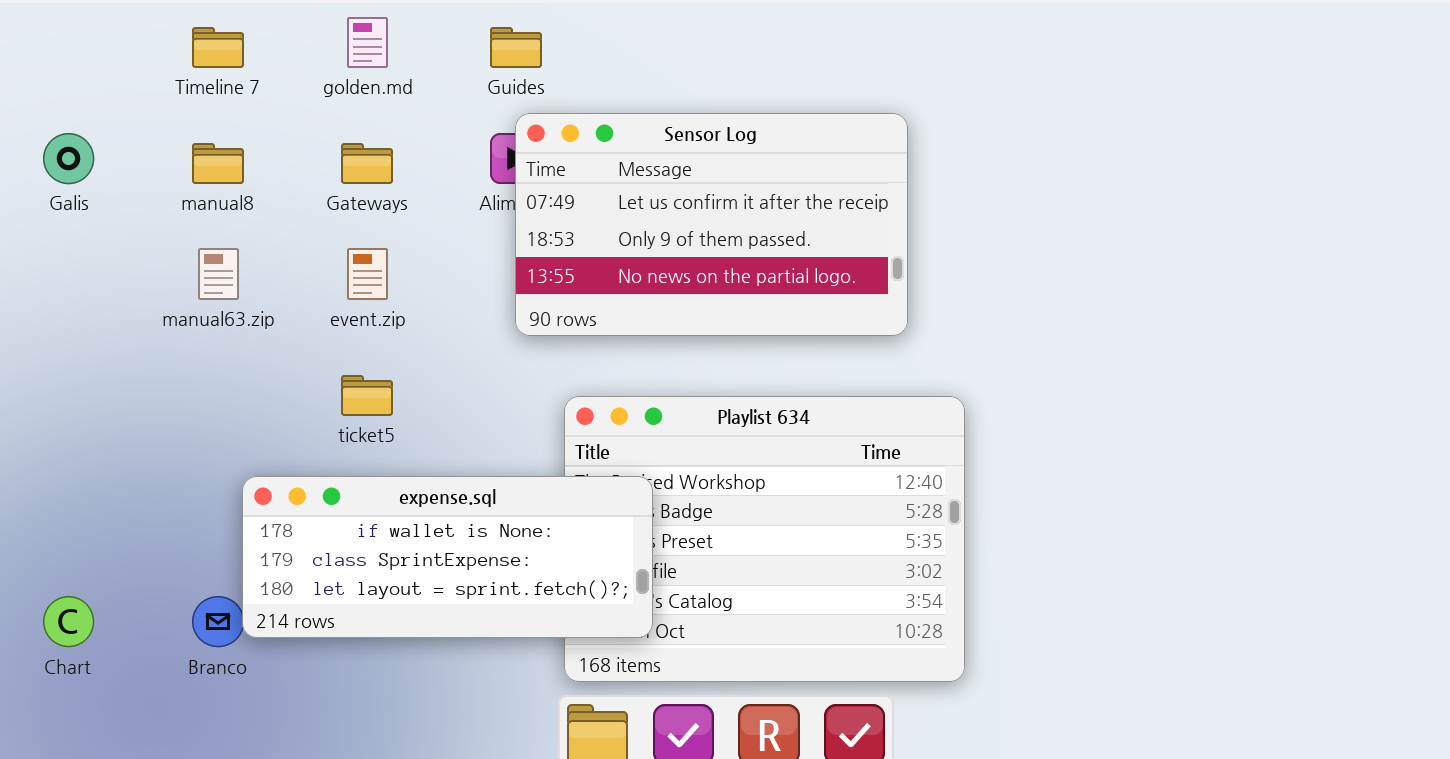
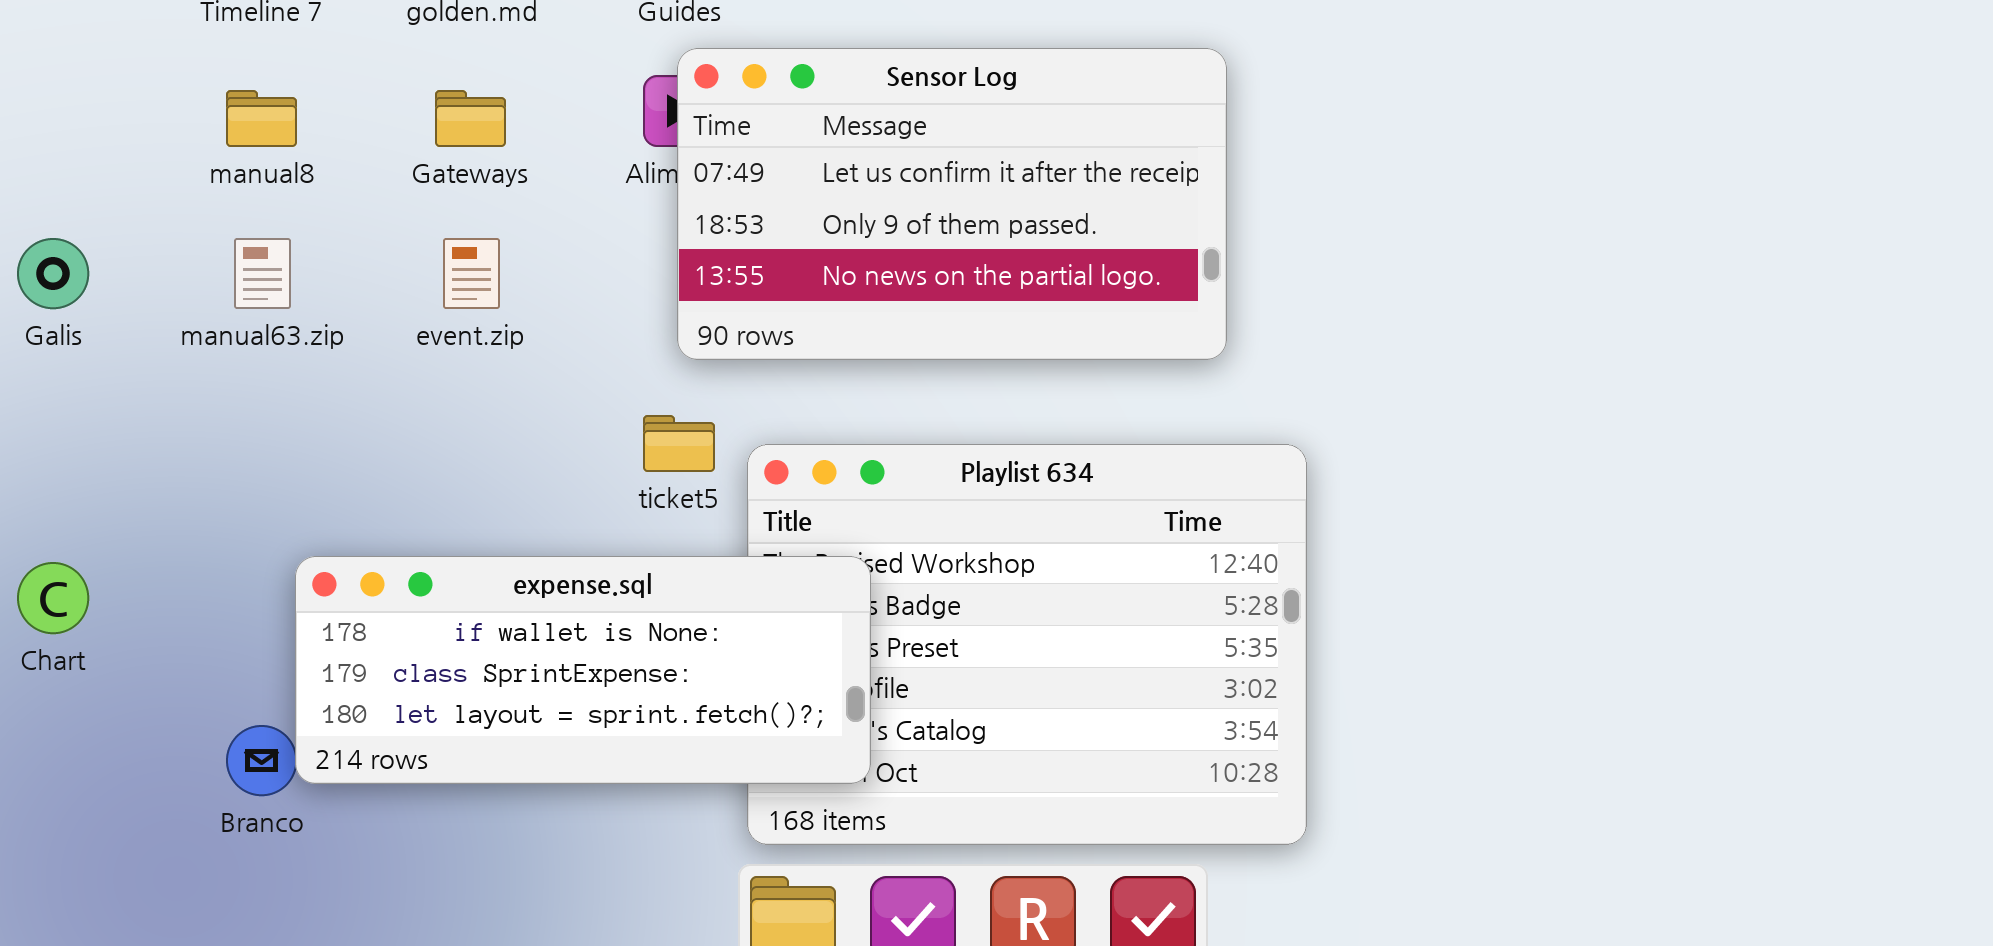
Galis: [43,133,94,184] -> [17,238,89,309], moved
ticket5: [341,375,393,416] -> [643,415,715,472], moved
Chart: [43,596,94,647] -> [17,562,89,634], moved

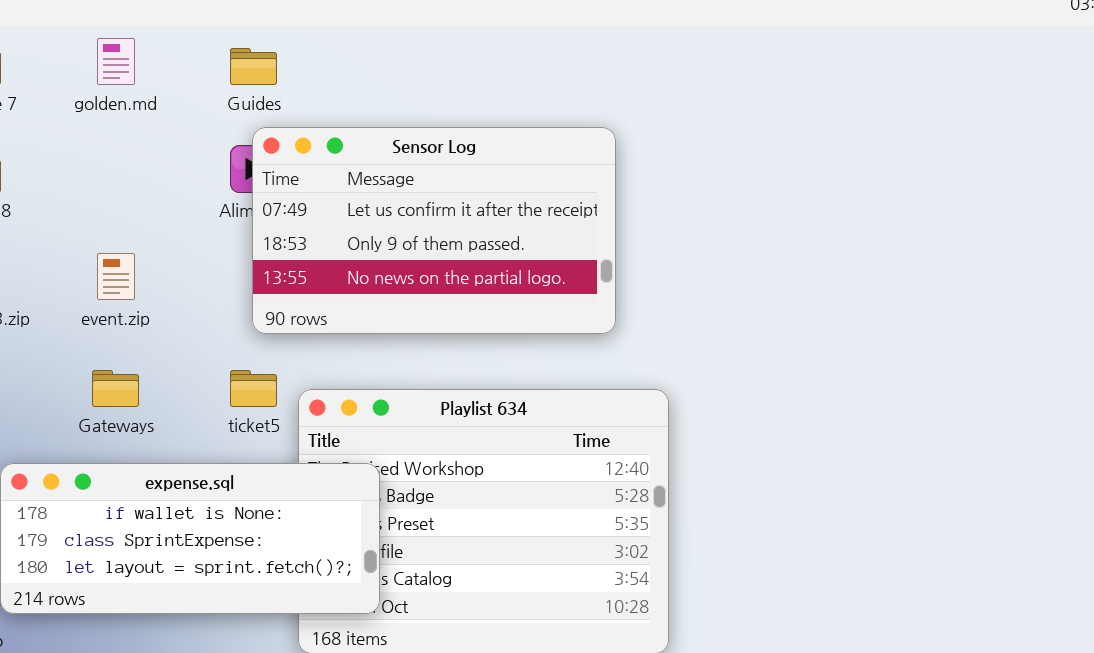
Gateways: [435,90,506,147] -> [92,370,139,407], moved

